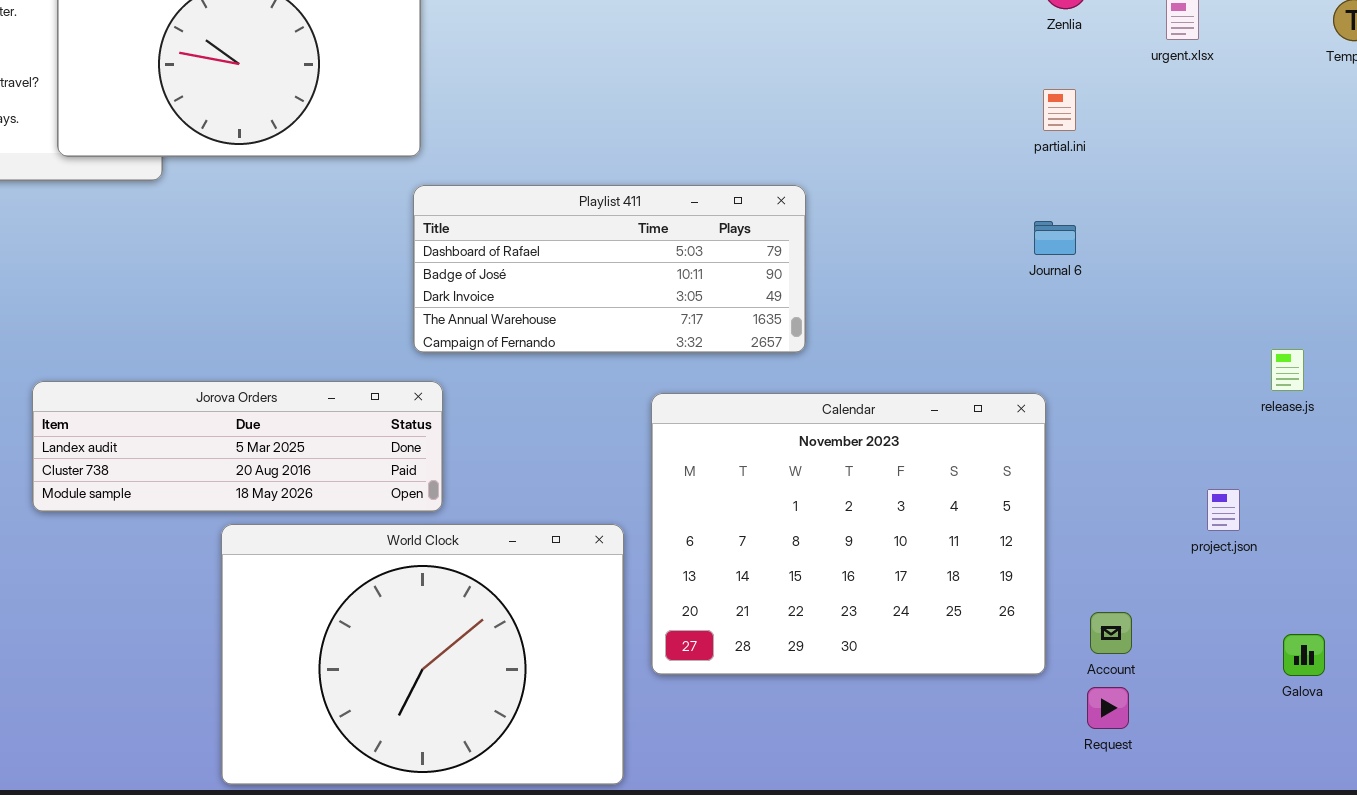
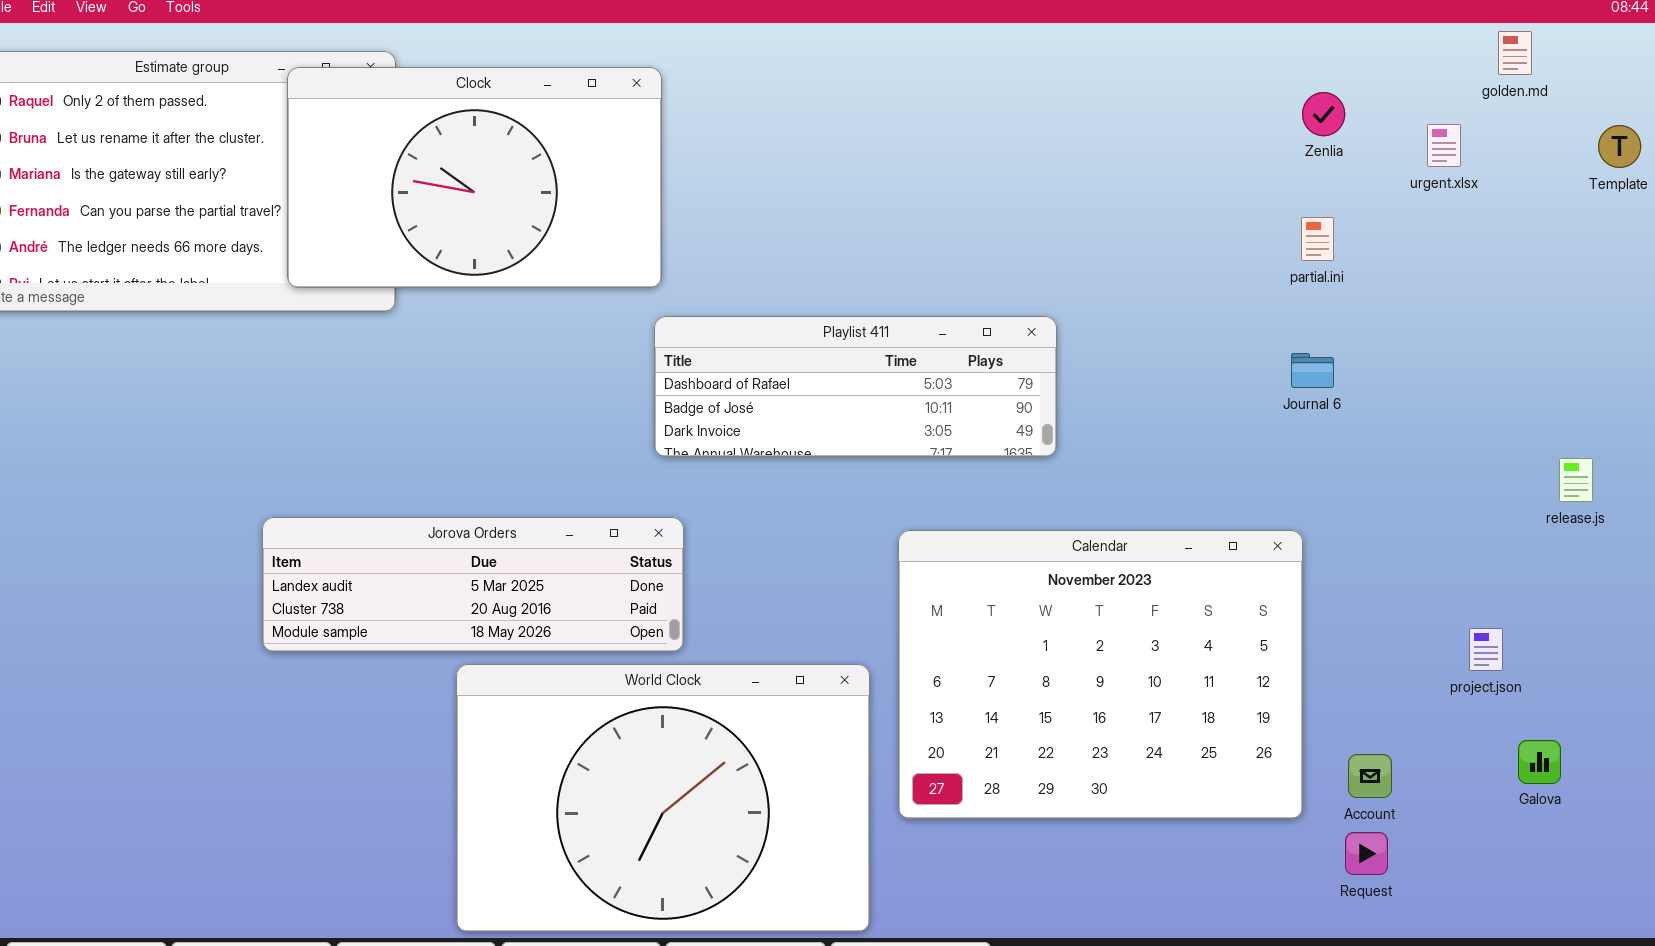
Playlist 411: [413,185,806,353] -> [654,316,1057,457], resized
release.js: [1271,349,1304,391] -> [1559,458,1593,502], moved
Galova: [1283,634,1325,676] -> [1518,740,1561,784], moved

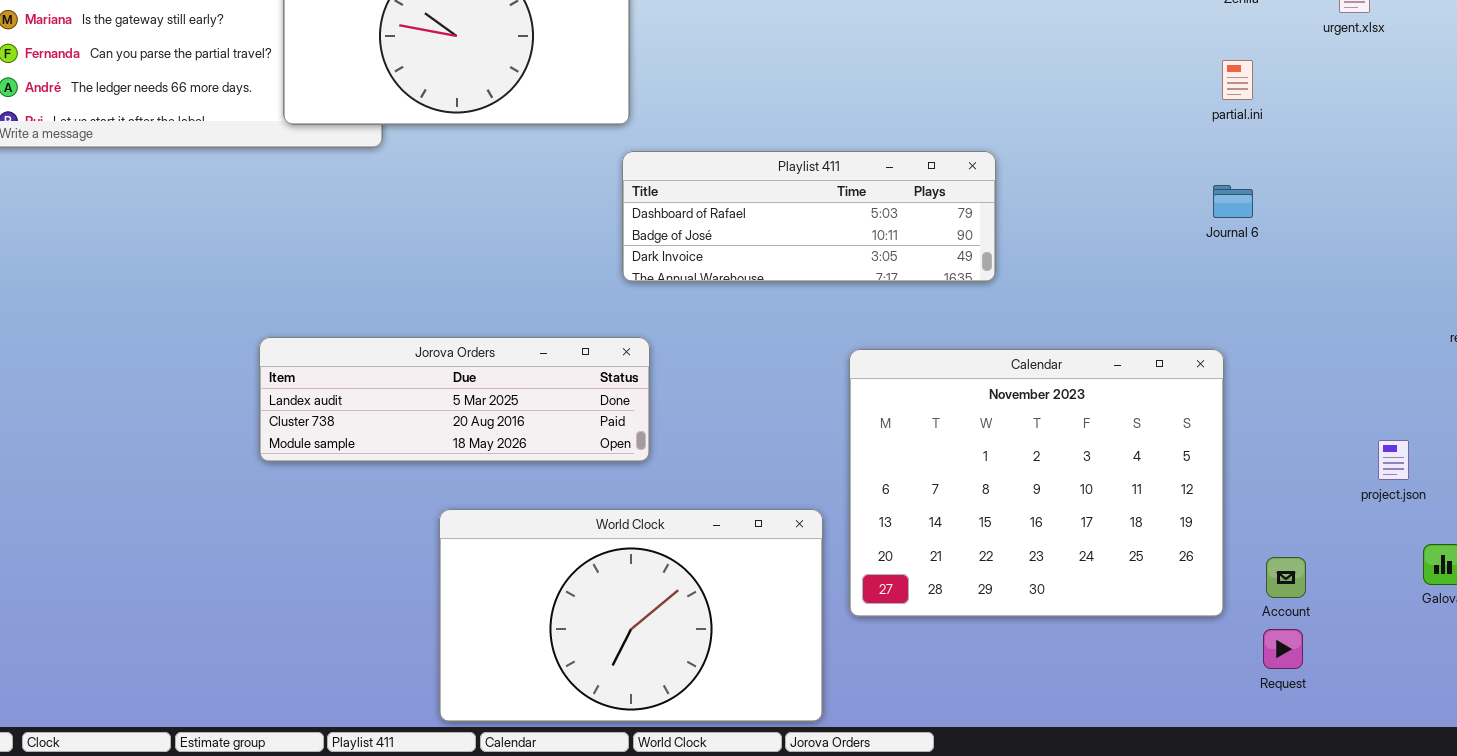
World Clock: [456,664,870,932] -> [439,509,823,722], resized

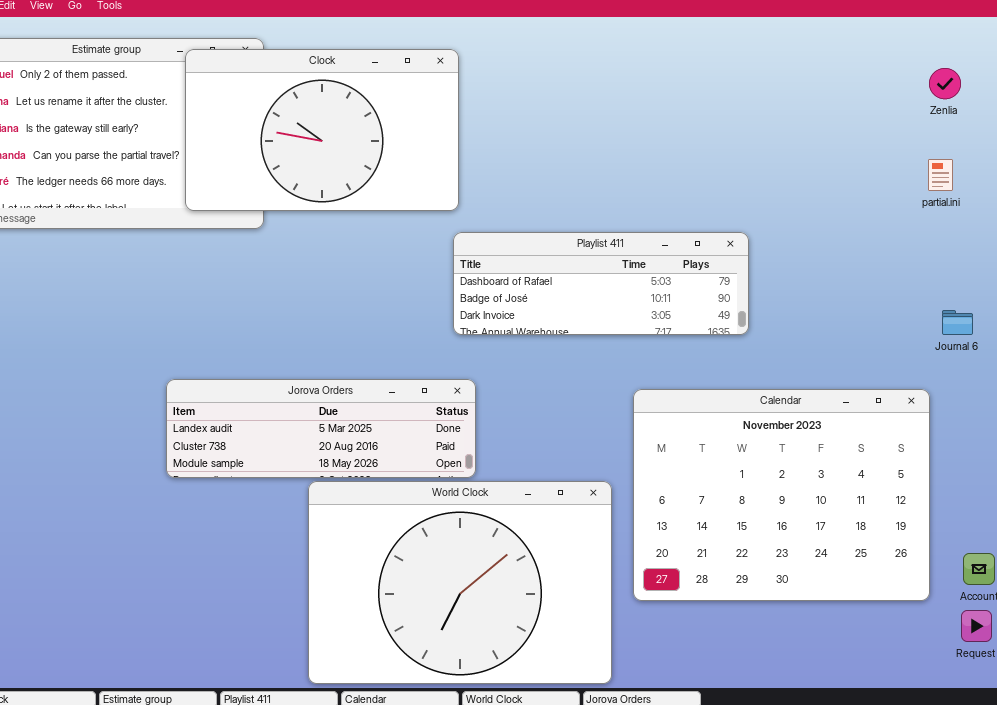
Journal 6: [1213,185,1253,218] -> [942,310,973,335], moved
World Clock: [439,509,823,722] -> [308,481,612,684], resized

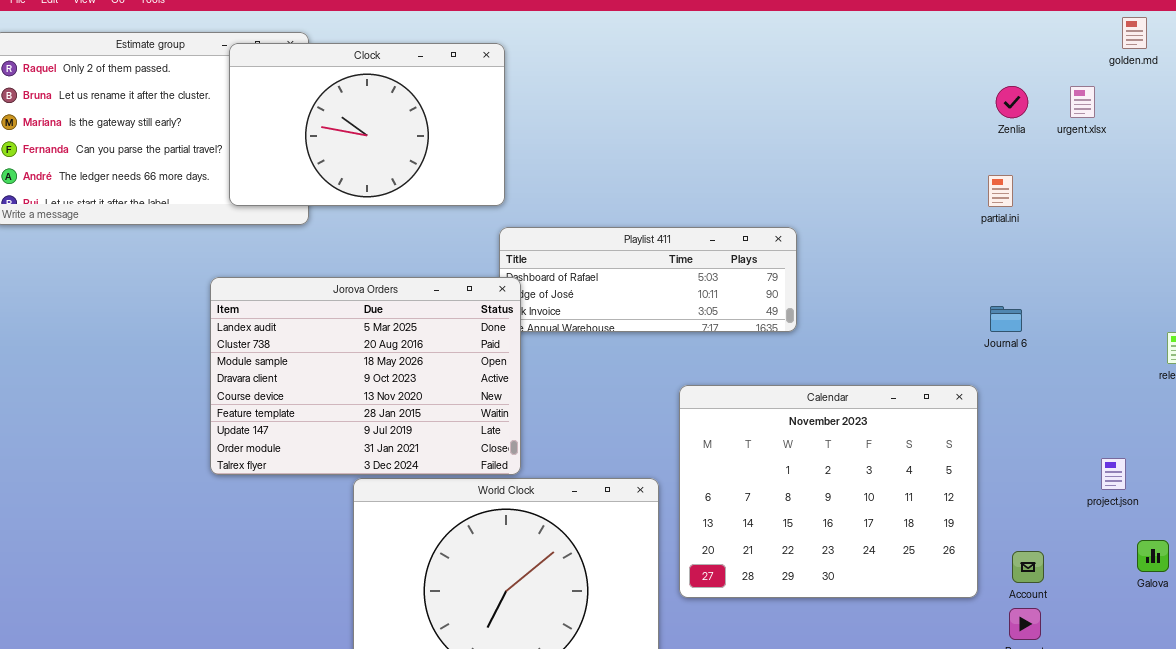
Zenlia: [929,68,961,99] -> [996,86,1028,118], moved
partial.ini: [928,159,953,191] -> [988,175,1013,207], moved
Jorova Orders: [166,379,476,478] -> [210,277,521,475], resized

